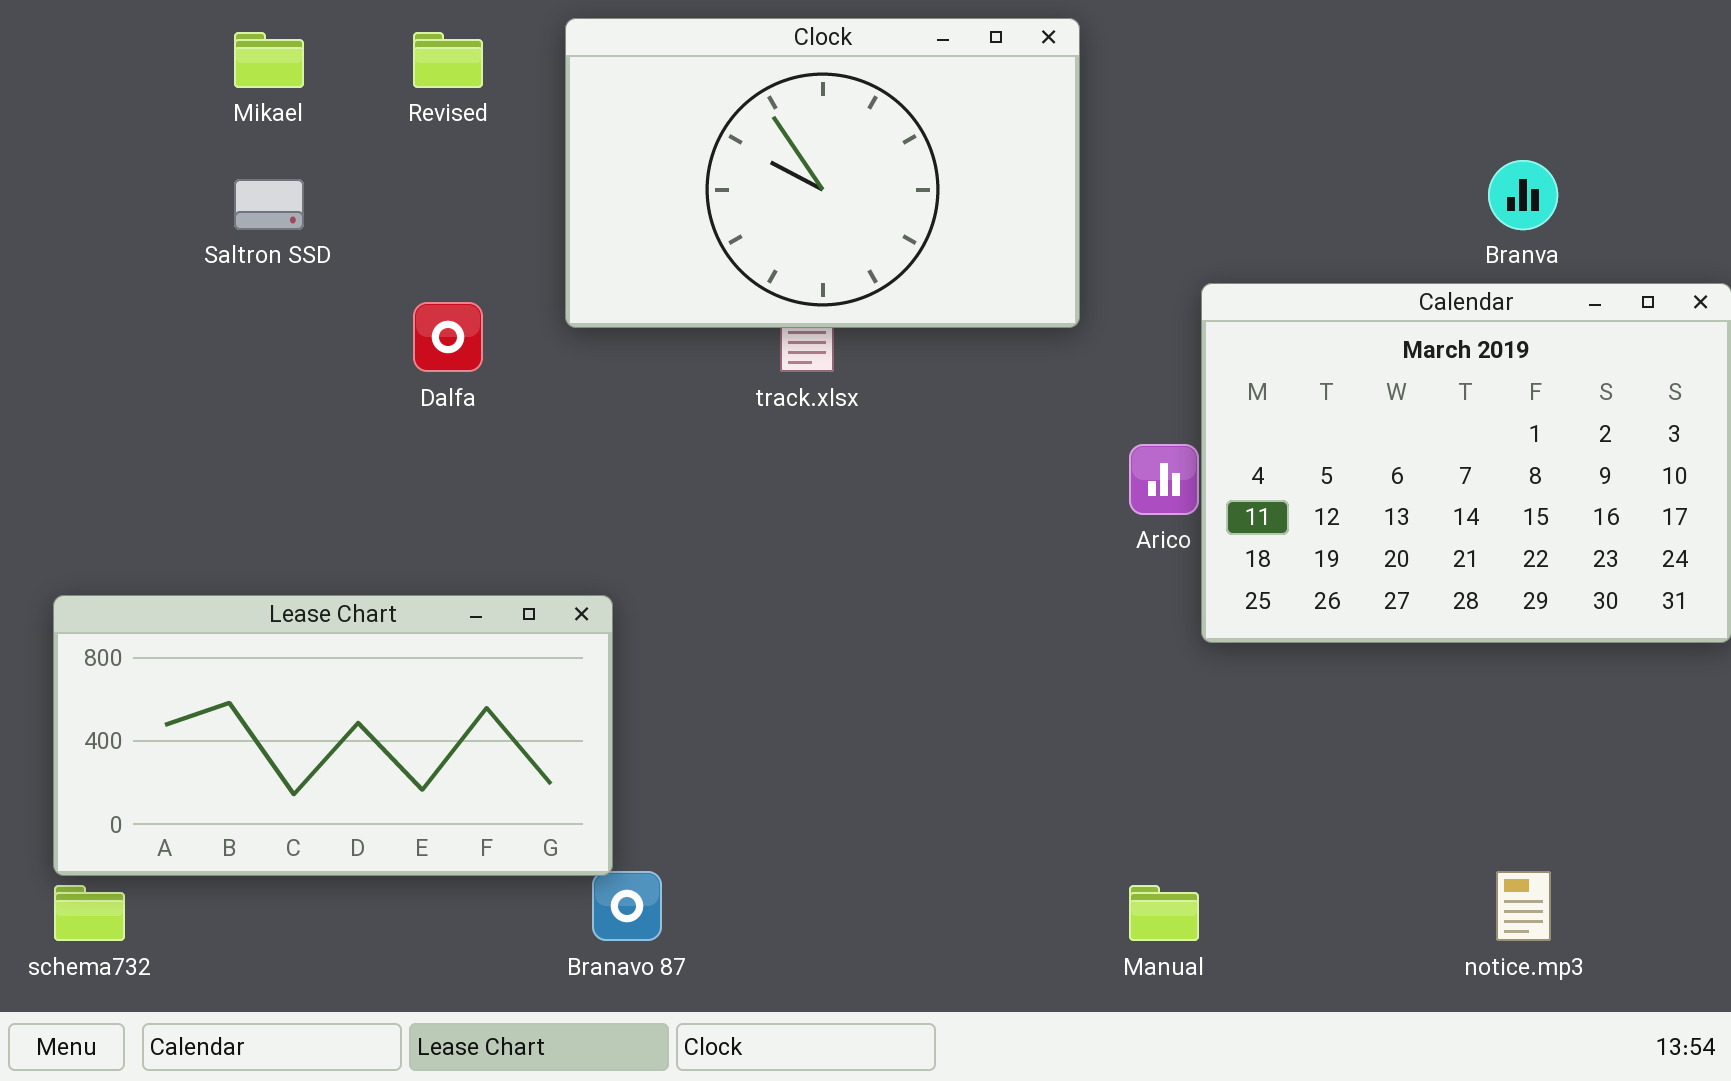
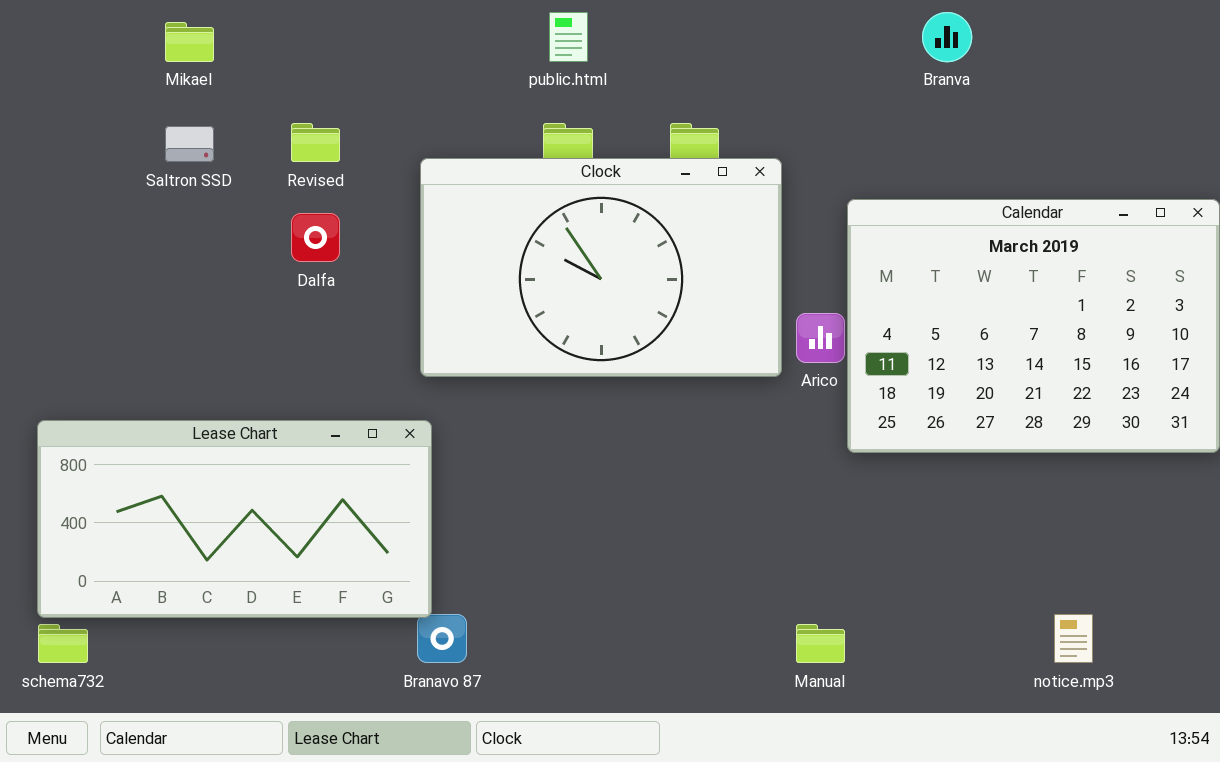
Clock: [565,18,1080,328] -> [420,158,782,377], moved
Revised: [413,32,483,88] -> [291,123,340,162], moved
Branva: [1488,160,1558,230] -> [922,12,972,62], moved

